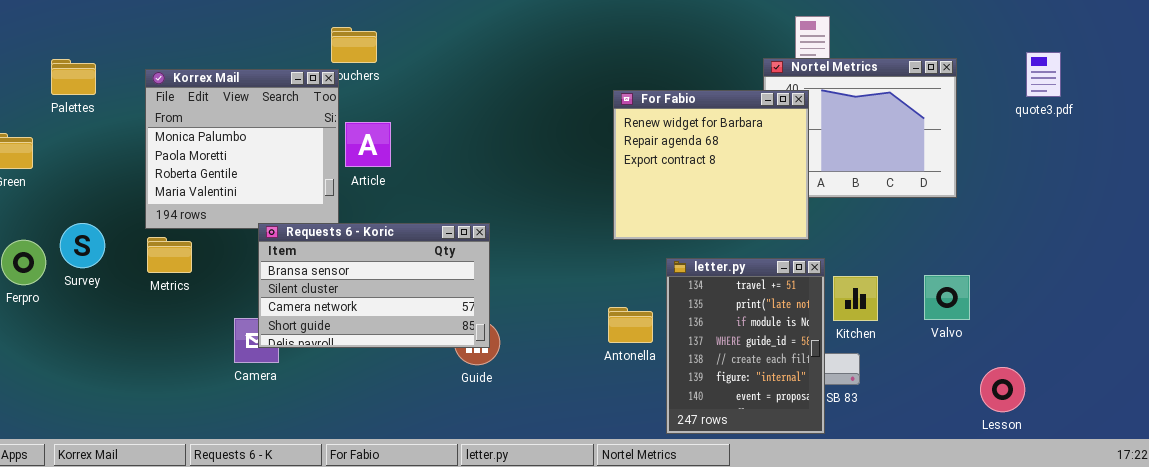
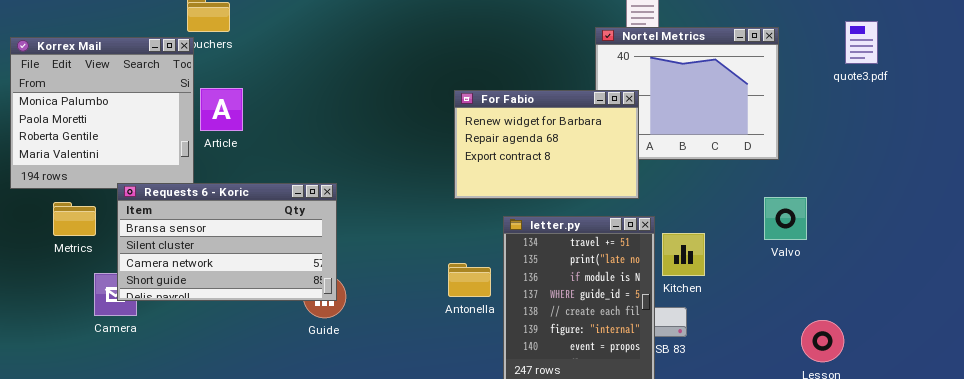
For Fabio: [613,90,809,240] -> [454,90,639,199], resized
Metrics: [147,237,192,273] -> [53,202,96,236], moved
Valvo: [924,275,970,320] -> [764,197,807,240], moved

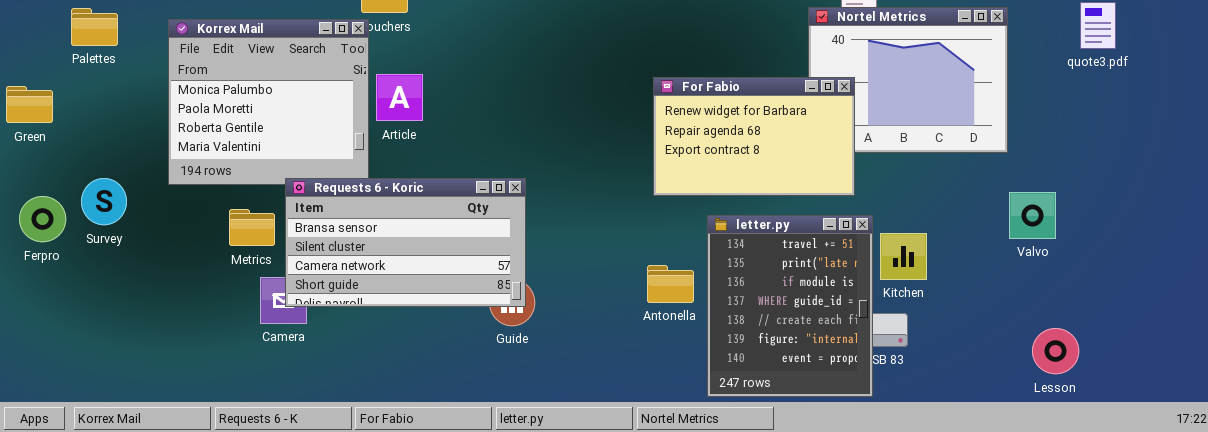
Valvo: [764,197,807,240] -> [1009,192,1056,239], moved
Metrics: [53,202,96,236] -> [229,209,275,246], moved

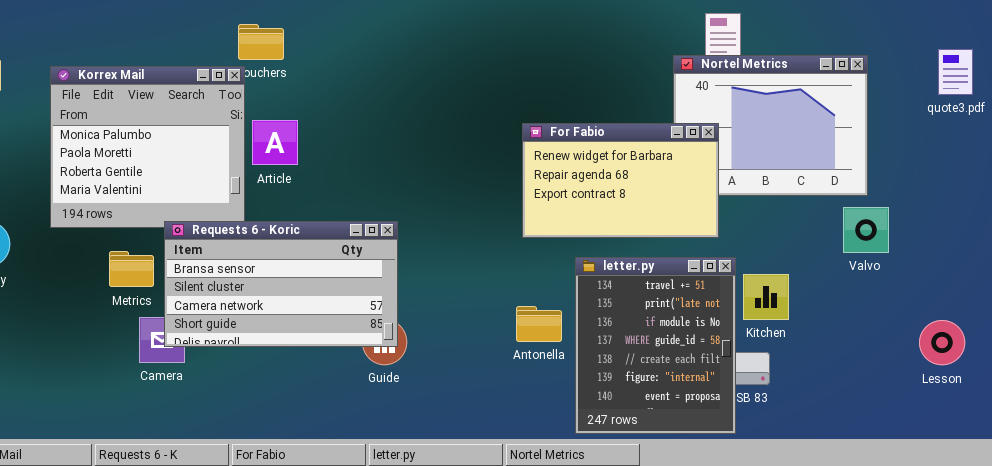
Valvo: [1009,192,1056,239] -> [843,207,889,253], moved
Lesson: [1032,328,1079,374] -> [919,320,965,365], moved

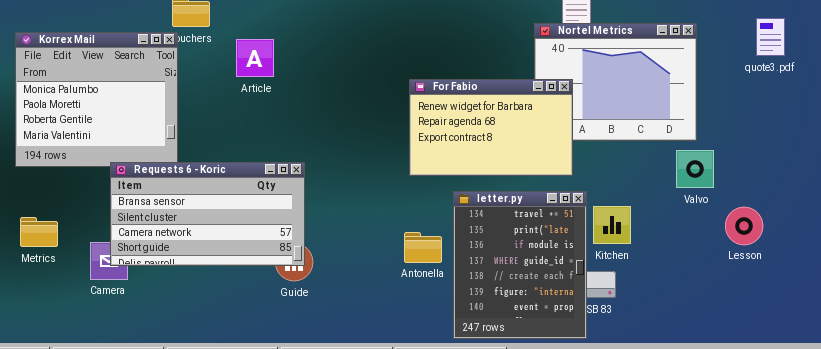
Article: [252,120,298,165] -> [236,39,274,77], moved
Metrics: [109,251,154,287] -> [20,217,58,247], moved
Lesson: [919,320,965,365] -> [725,207,763,245], moved

